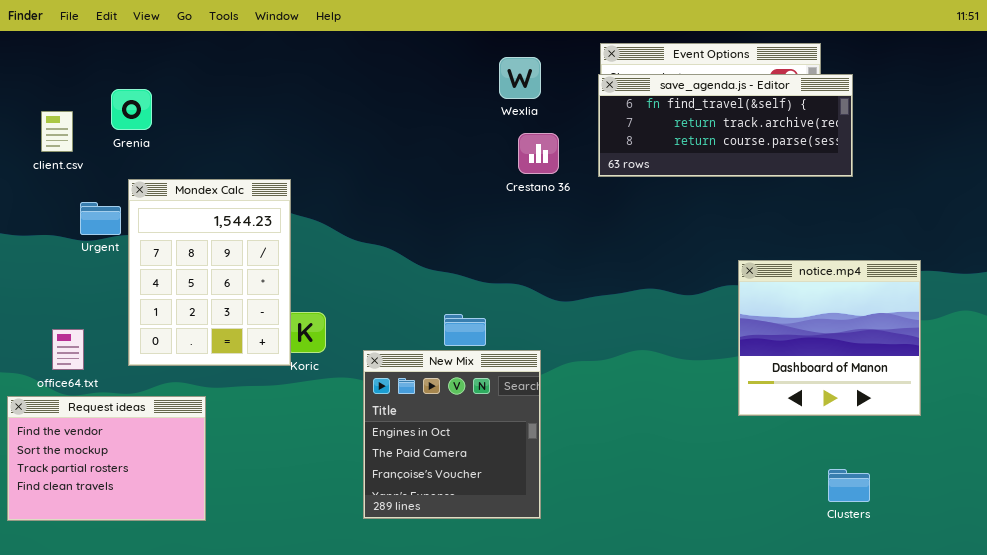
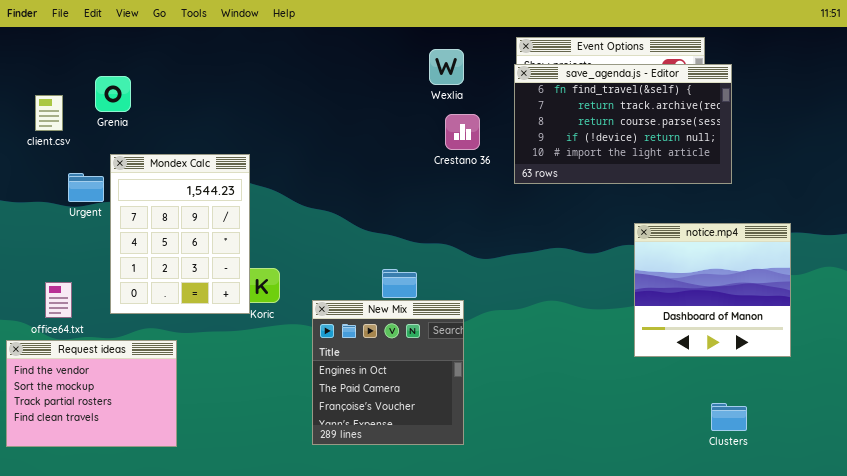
save_agenda.js - Editor: [598,74,853,177] -> [514,64,732,184], resized

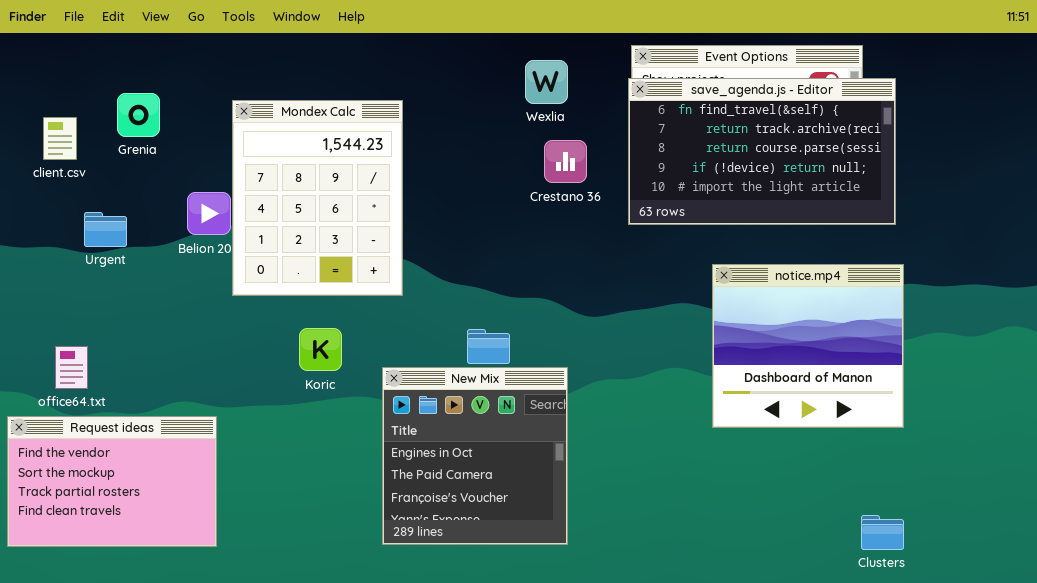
Mondex Calc: [110,154,250,314] -> [232,100,403,296], moved
notice.mp4: [634,223,791,357] -> [712,264,904,428], moved
Clusters: [711,403,747,431] -> [861,515,904,550], moved

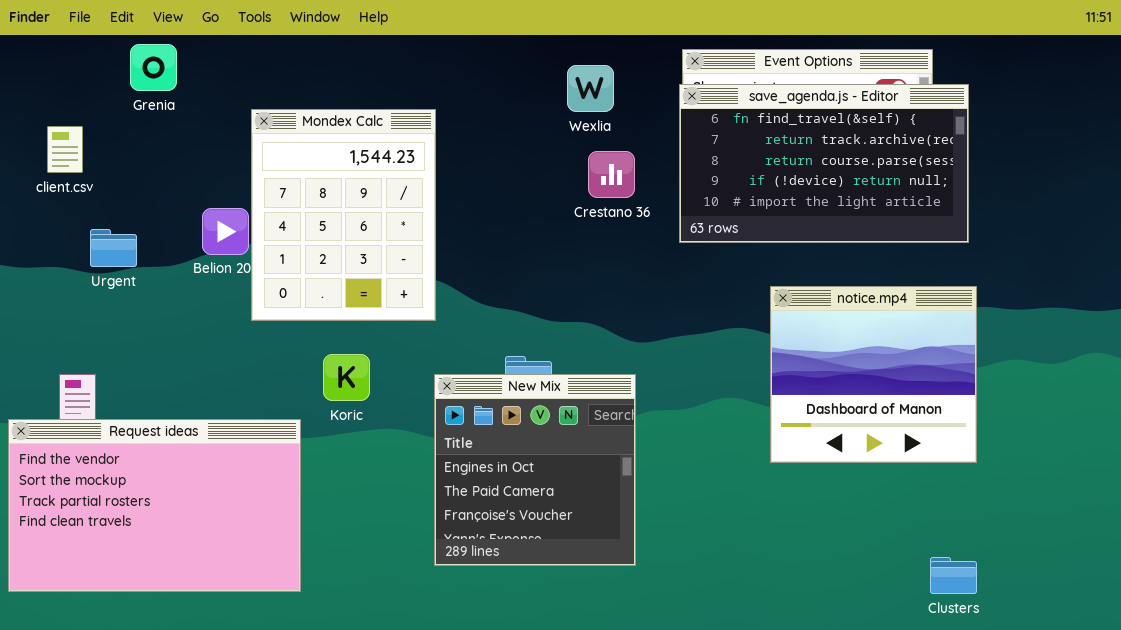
Grenia: [117,93,160,137] -> [130,44,177,91], moved
New Mix: [382,367,568,545] -> [434,374,636,566], moved
Request ideas: [7,416,217,547] -> [8,419,301,592], resized

